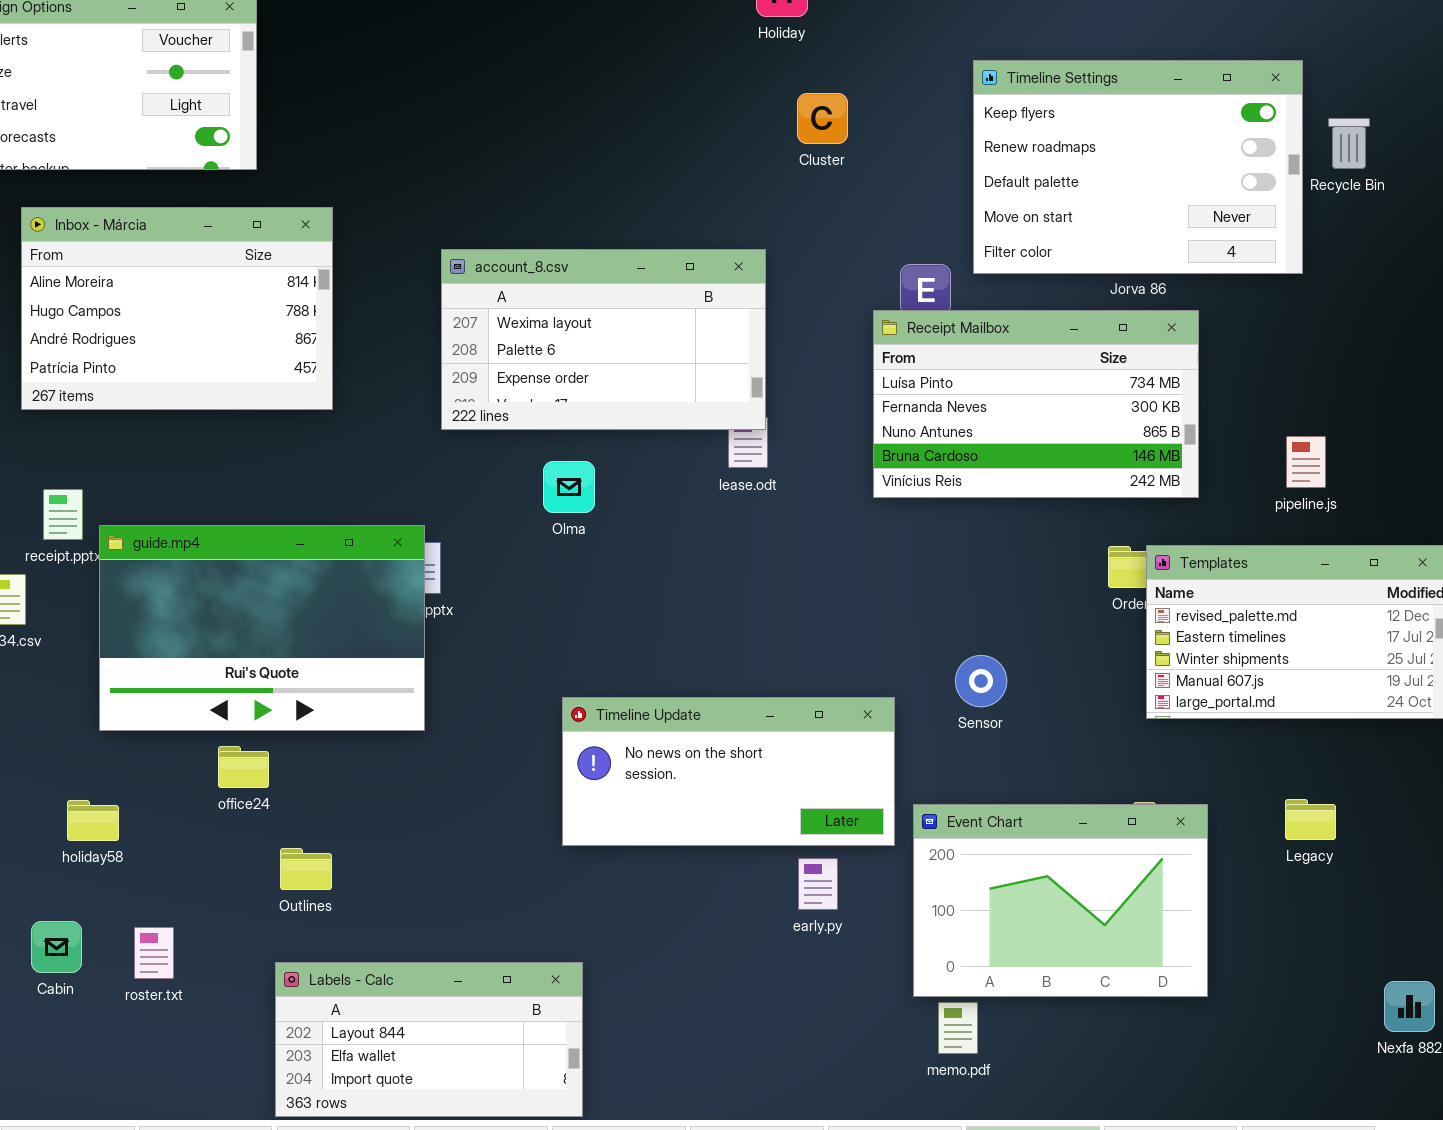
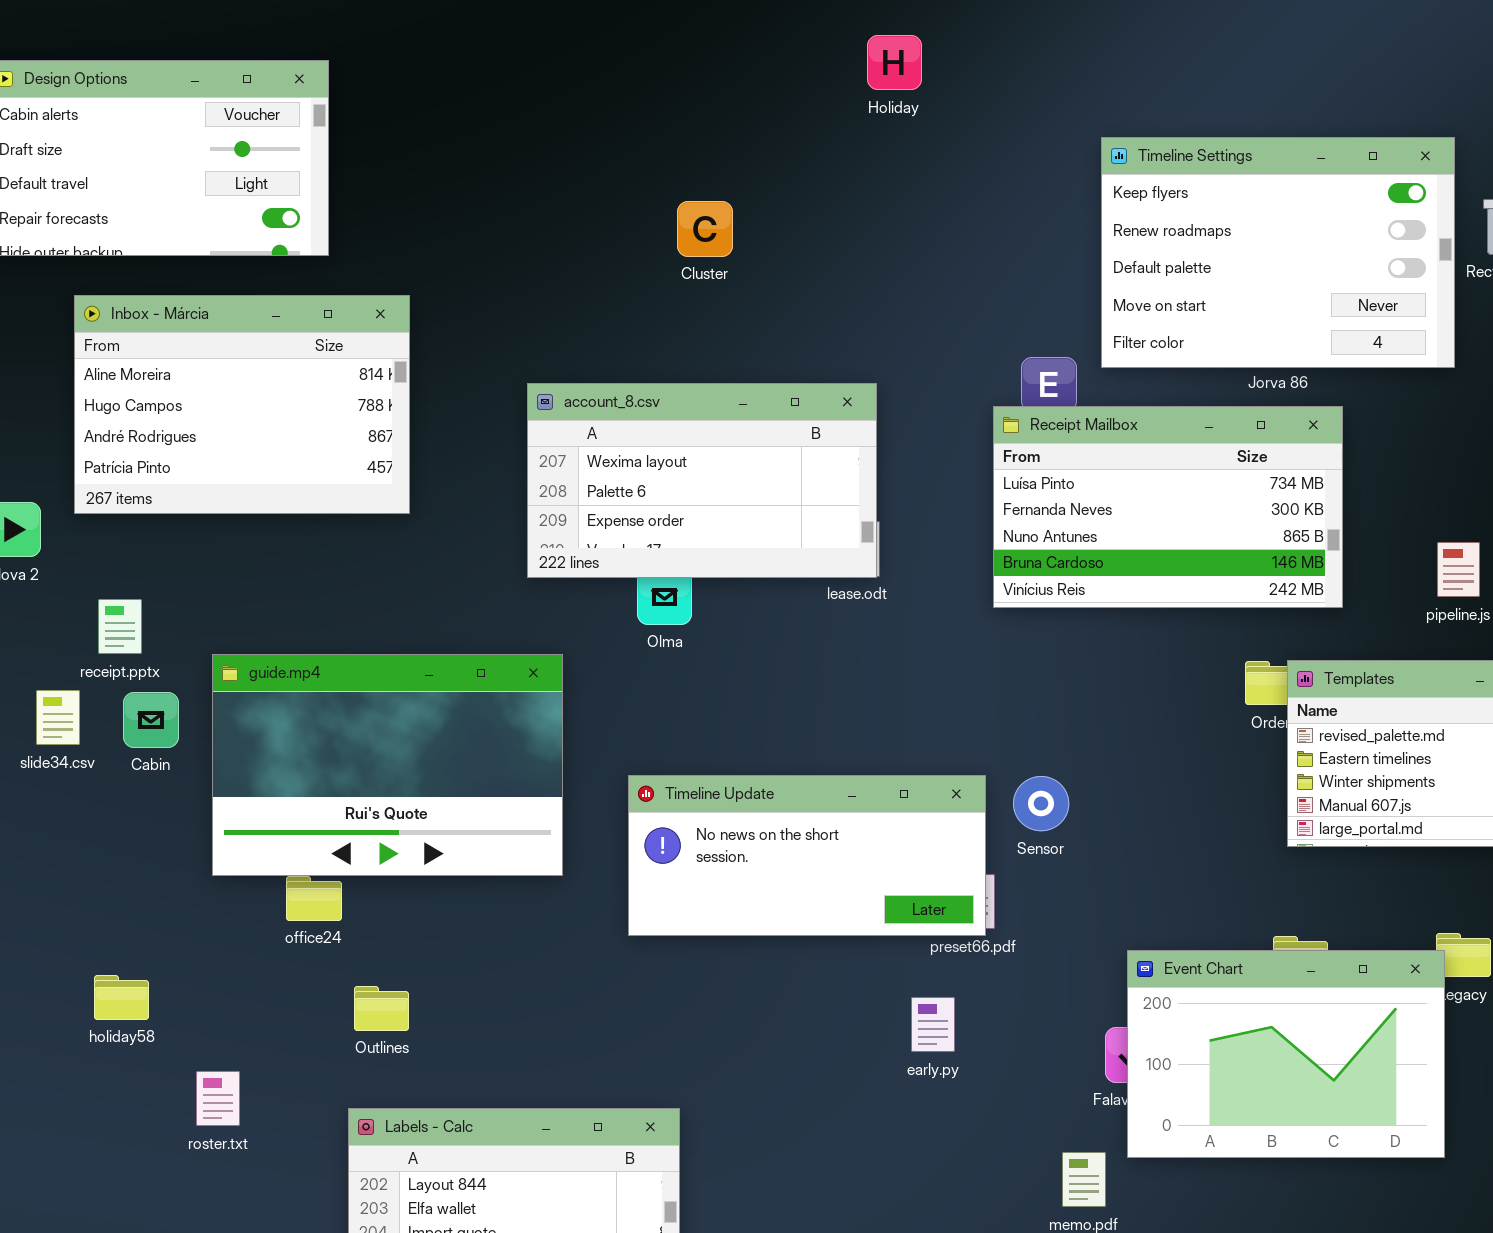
Cluster: [797,93,848,144] -> [677,201,733,257], moved
account_8.csv: [441,249,766,430] -> [527,383,877,578], moved
guide.mp4: [99,525,425,731] -> [212,654,563,876], moved
Sensor: [955,655,1007,707] -> [1013,776,1069,831], moved
Timeline Update: [562,697,895,846] -> [628,775,986,936], moved
holiday58: [67,800,119,841] -> [94,975,149,1020], moved
Event Chart: [913,804,1208,997] -> [1127,950,1445,1158], moved
Cabin: [31,921,82,973] -> [123,692,179,748], moved

